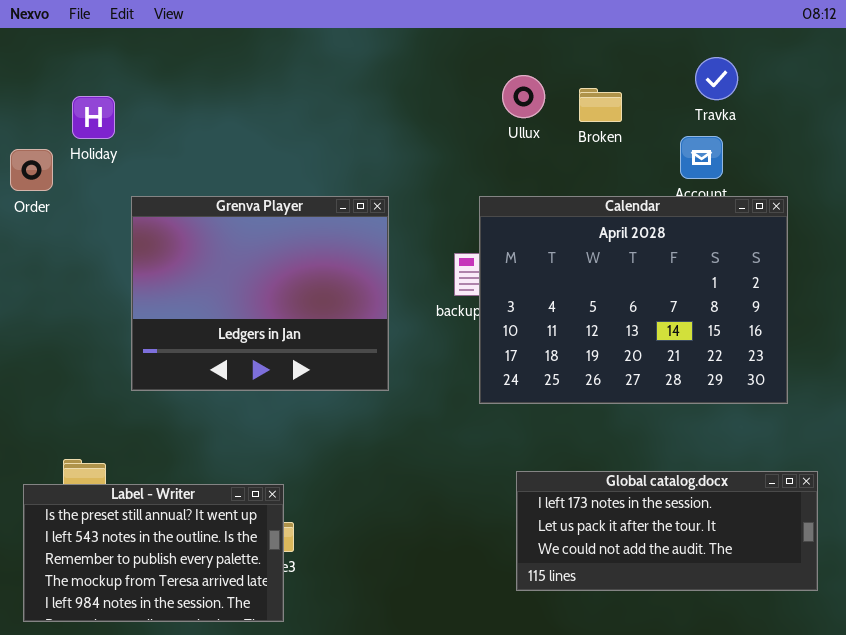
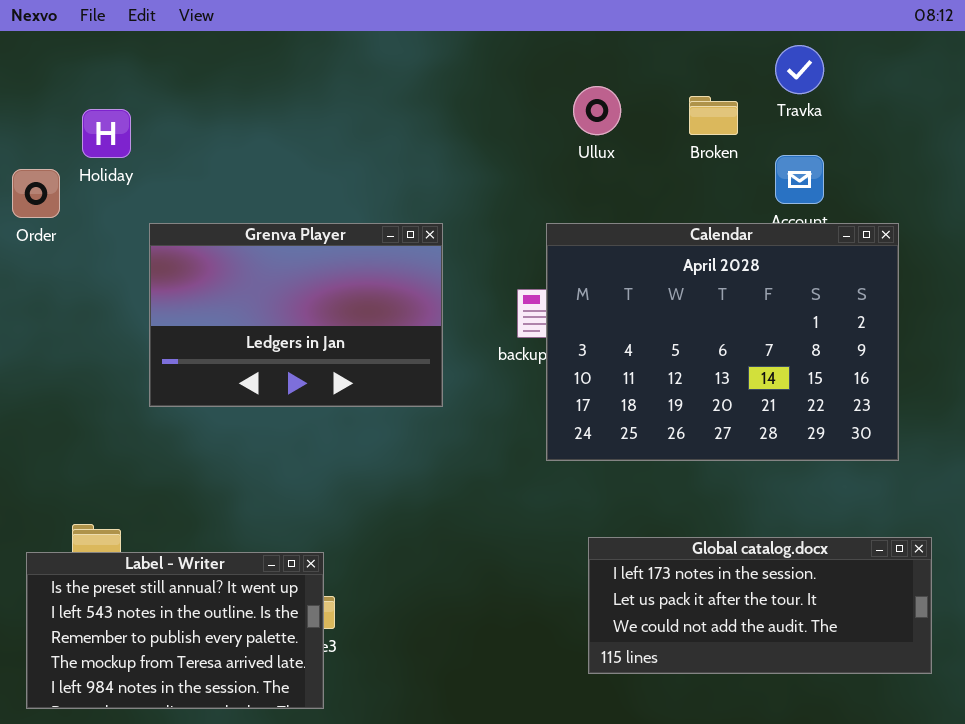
Travka: [695,57,738,100] -> [775,45,824,94], moved
Broken: [579,88,622,122] -> [689,96,738,135], moved
Grenva Player: [131,196,389,391] -> [149,223,443,407], resized

